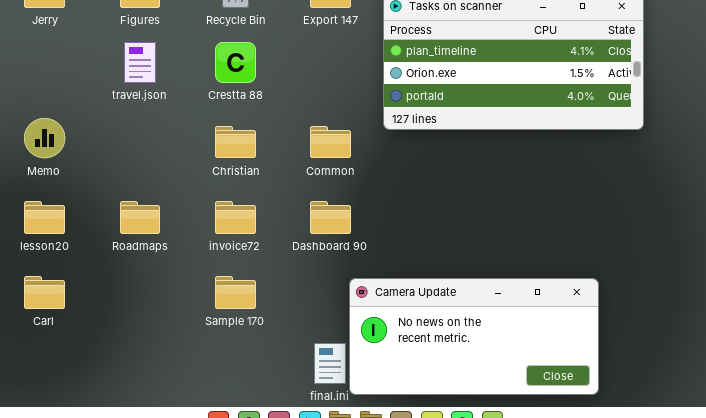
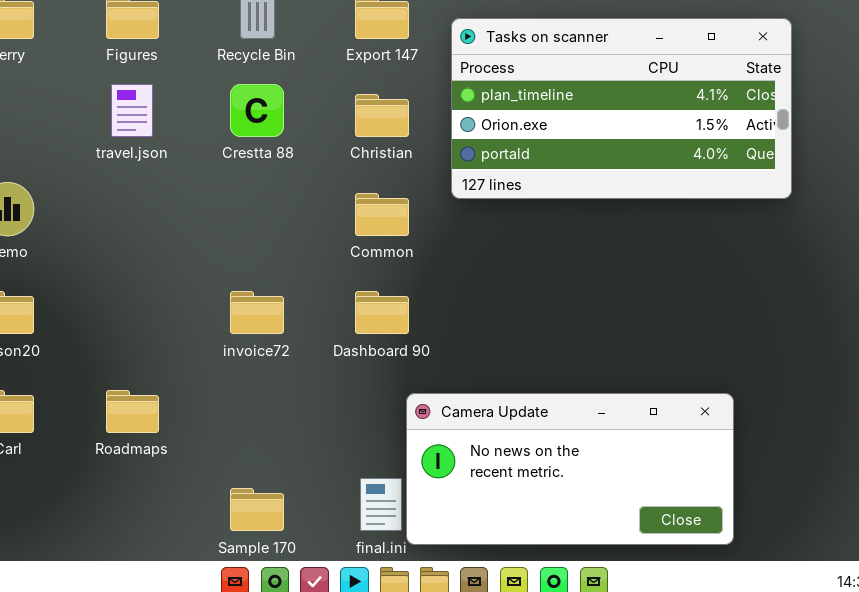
Christian: [215,126,256,158] -> [355,94,409,137], moved
Roadmaps: [120,201,160,234] -> [106,390,159,433], moved
Sample 170: [215,276,256,309] -> [230,488,284,531], moved

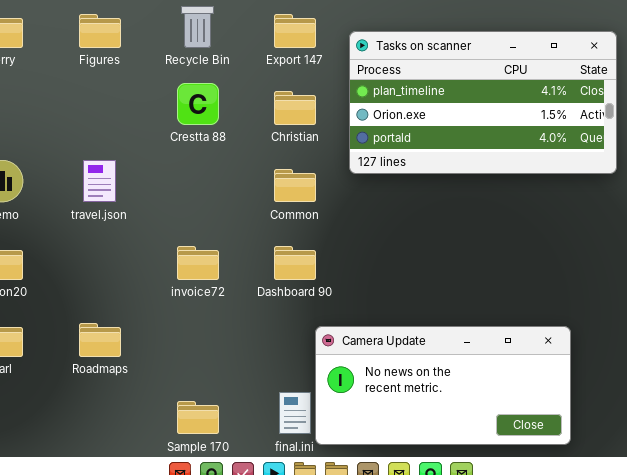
travel.json: [111,84,153,137] -> [83,160,116,202], moved

